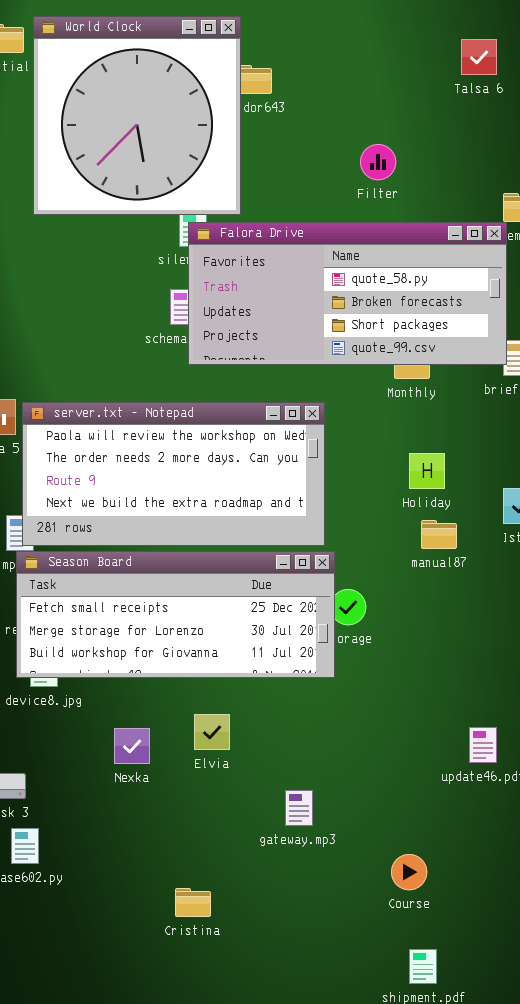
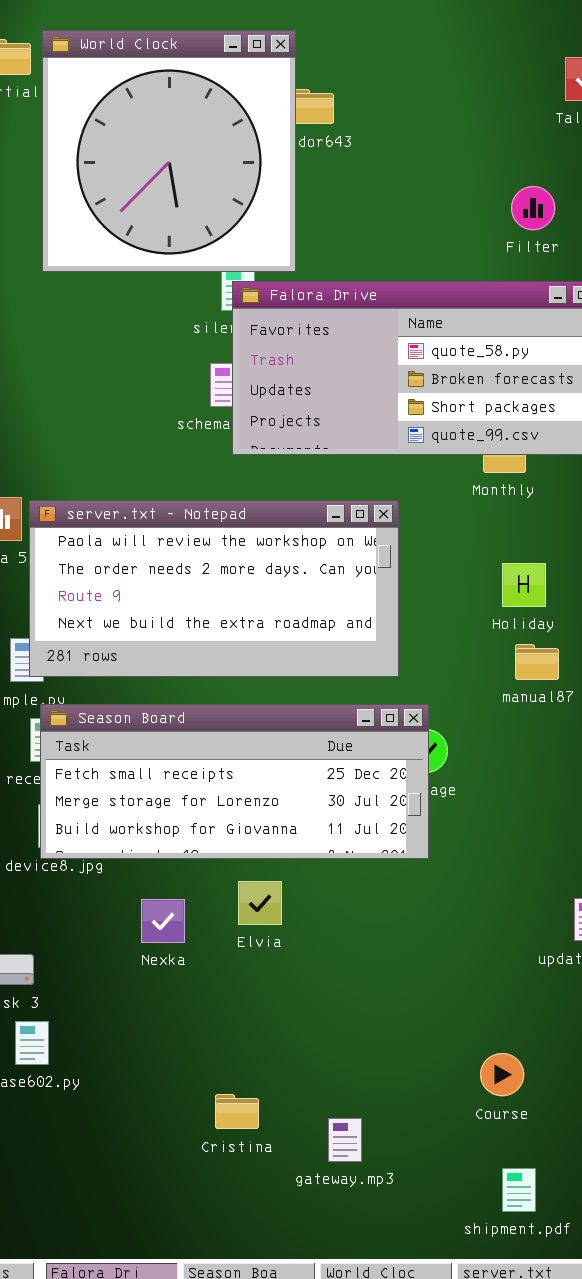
Filter: [360,144,396,180] -> [511,186,555,230], moved
Season Board: [16,551,335,678] -> [40,704,429,859], moved
gateway.mp3: [285,790,313,826] -> [328,1118,362,1162], moved

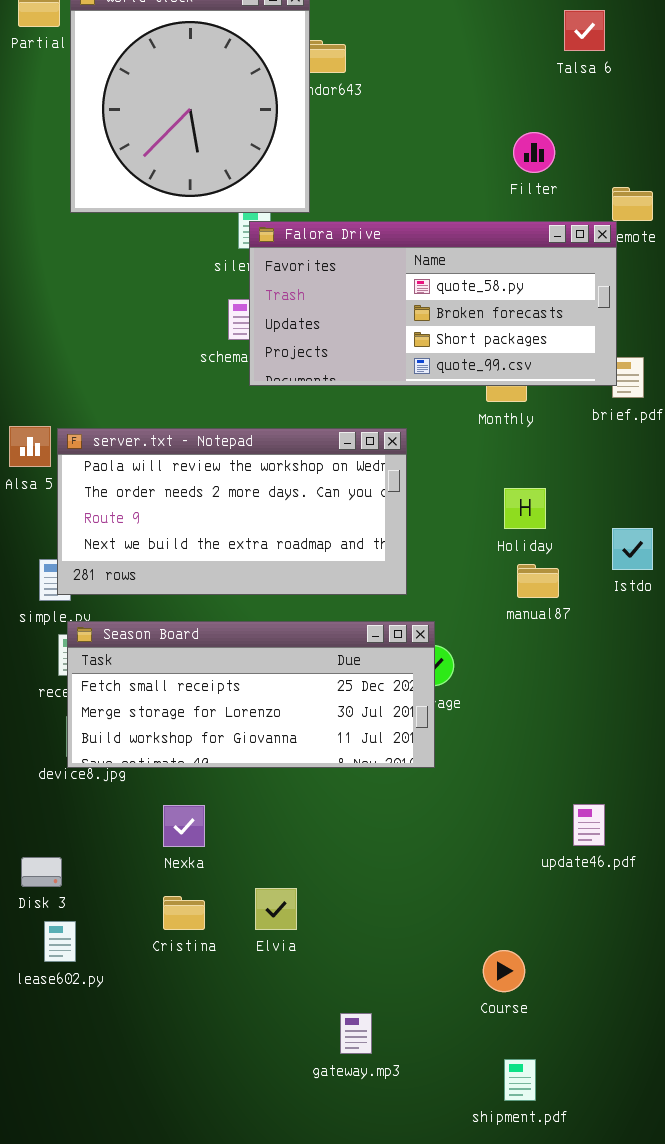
Elvia: [238,881,282,925] -> [255,888,297,930], moved
Cristina: [215,1094,259,1129] -> [163,896,205,930], moved

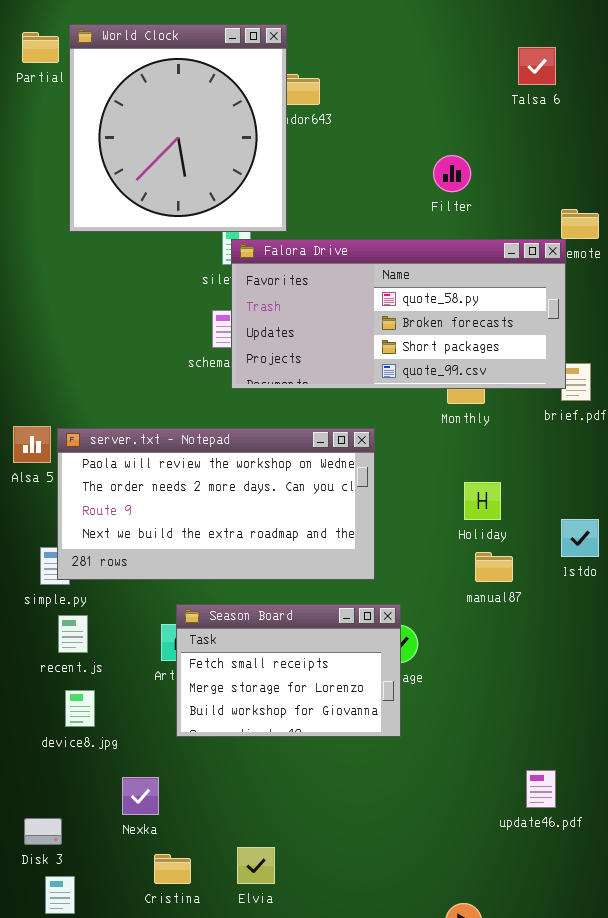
Filter: [513,132,555,173] -> [433,155,471,192], moved
Season Board: [67,621,435,768] -> [176,604,401,737], resized
Nexka: [163,805,205,847] -> [122,777,159,815], moved

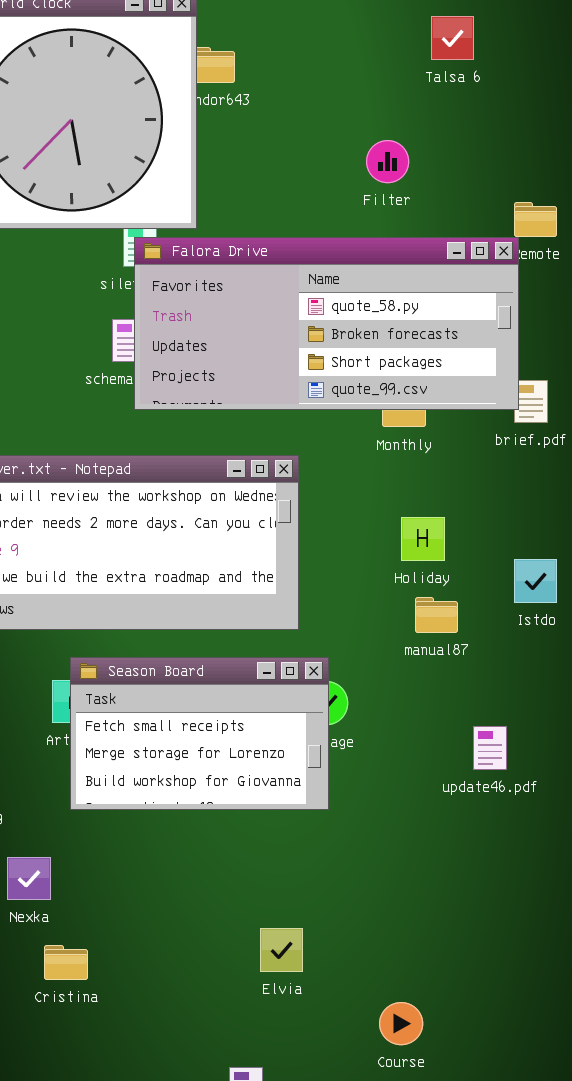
Talsa 6: [518,47,556,85] -> [431,16,474,60], moved
update46.pdf: [526,770,556,808] -> [473,726,507,770], moved
Elvia: [237,847,275,884] -> [260,928,303,972], moved

